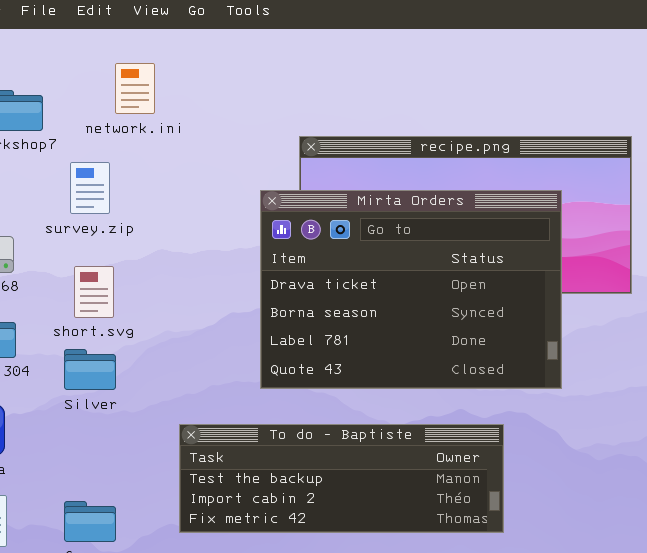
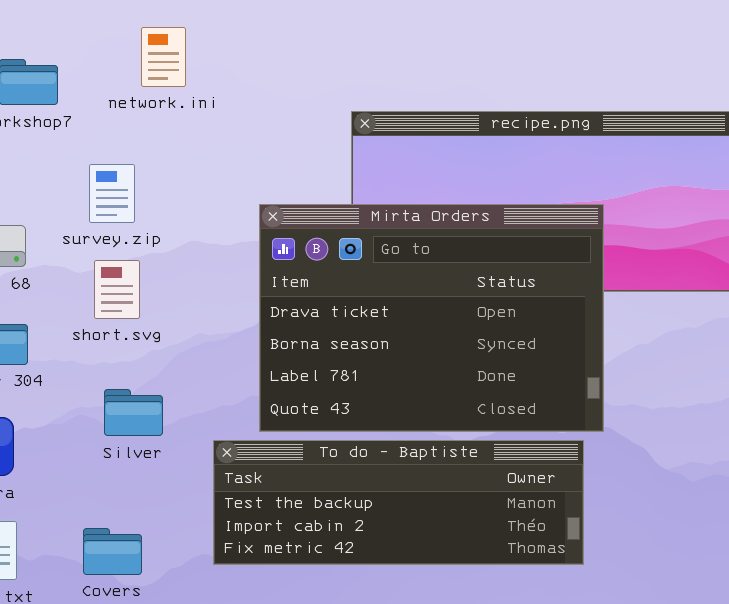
survey.zip: [70,162,110,214] -> [89,164,135,223], moved
Mirta Orders: [260,190,562,389] -> [259,204,604,432], moved
Silver: [64,349,116,390] -> [104,389,163,436], moved

